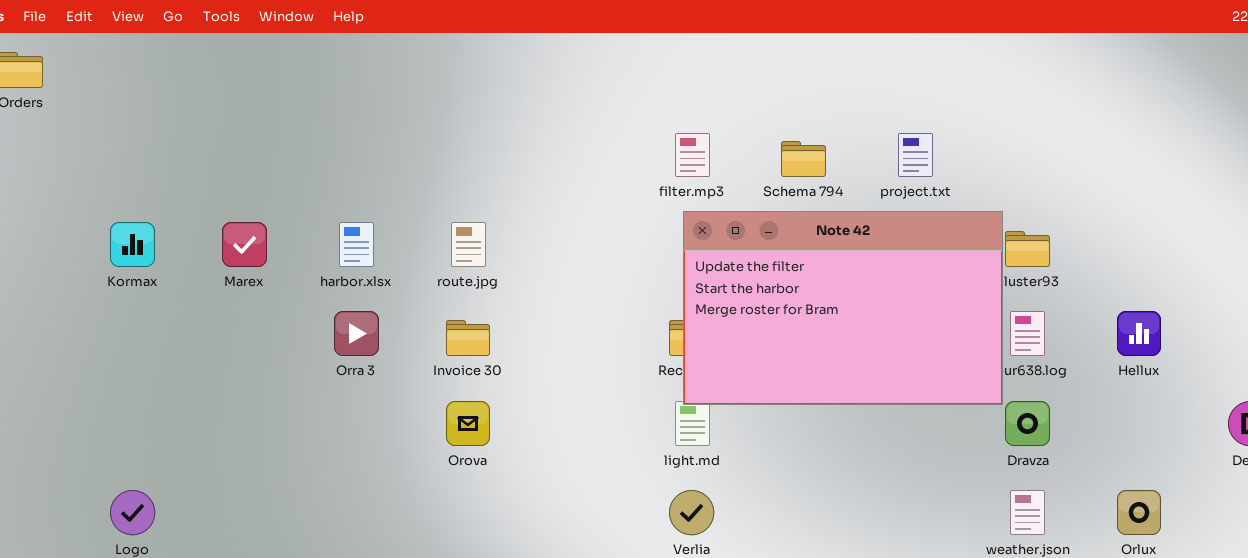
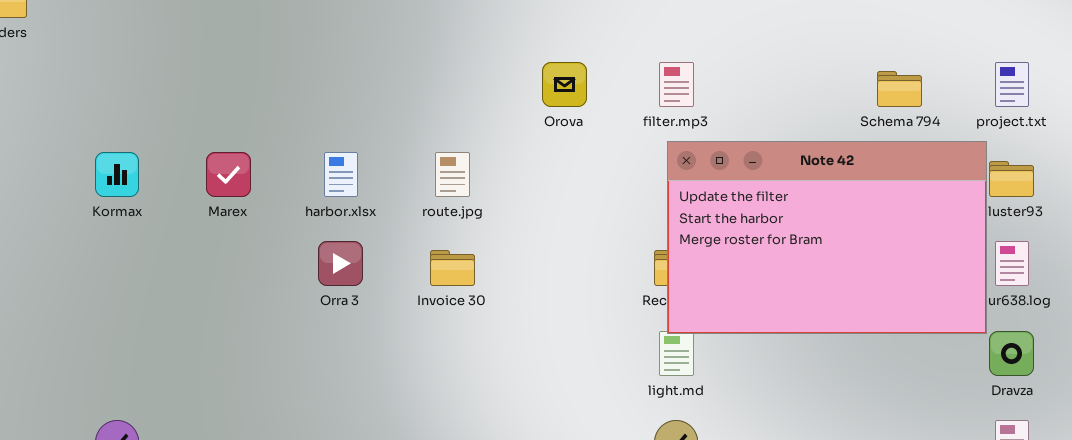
project.txt: [898,133,933,177] -> [995,62,1029,107], moved
Schema 794: [781,141,826,177] -> [877,71,922,107], moved
Orova: [446,401,490,446] -> [542,62,587,107], moved

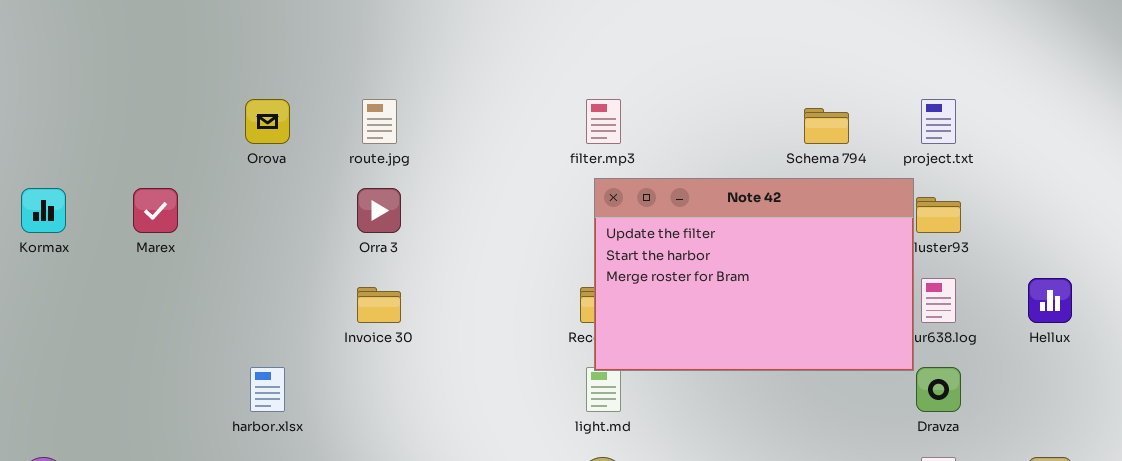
Orova: [542,62,587,107] -> [245,99,290,144], moved
harbor.xlsx: [324,152,358,197] -> [250,367,285,412], moved
route.jpg: [435,152,470,197] -> [362,99,397,144], moved
Orra 3: [318,241,363,286] -> [357,188,401,233], moved

